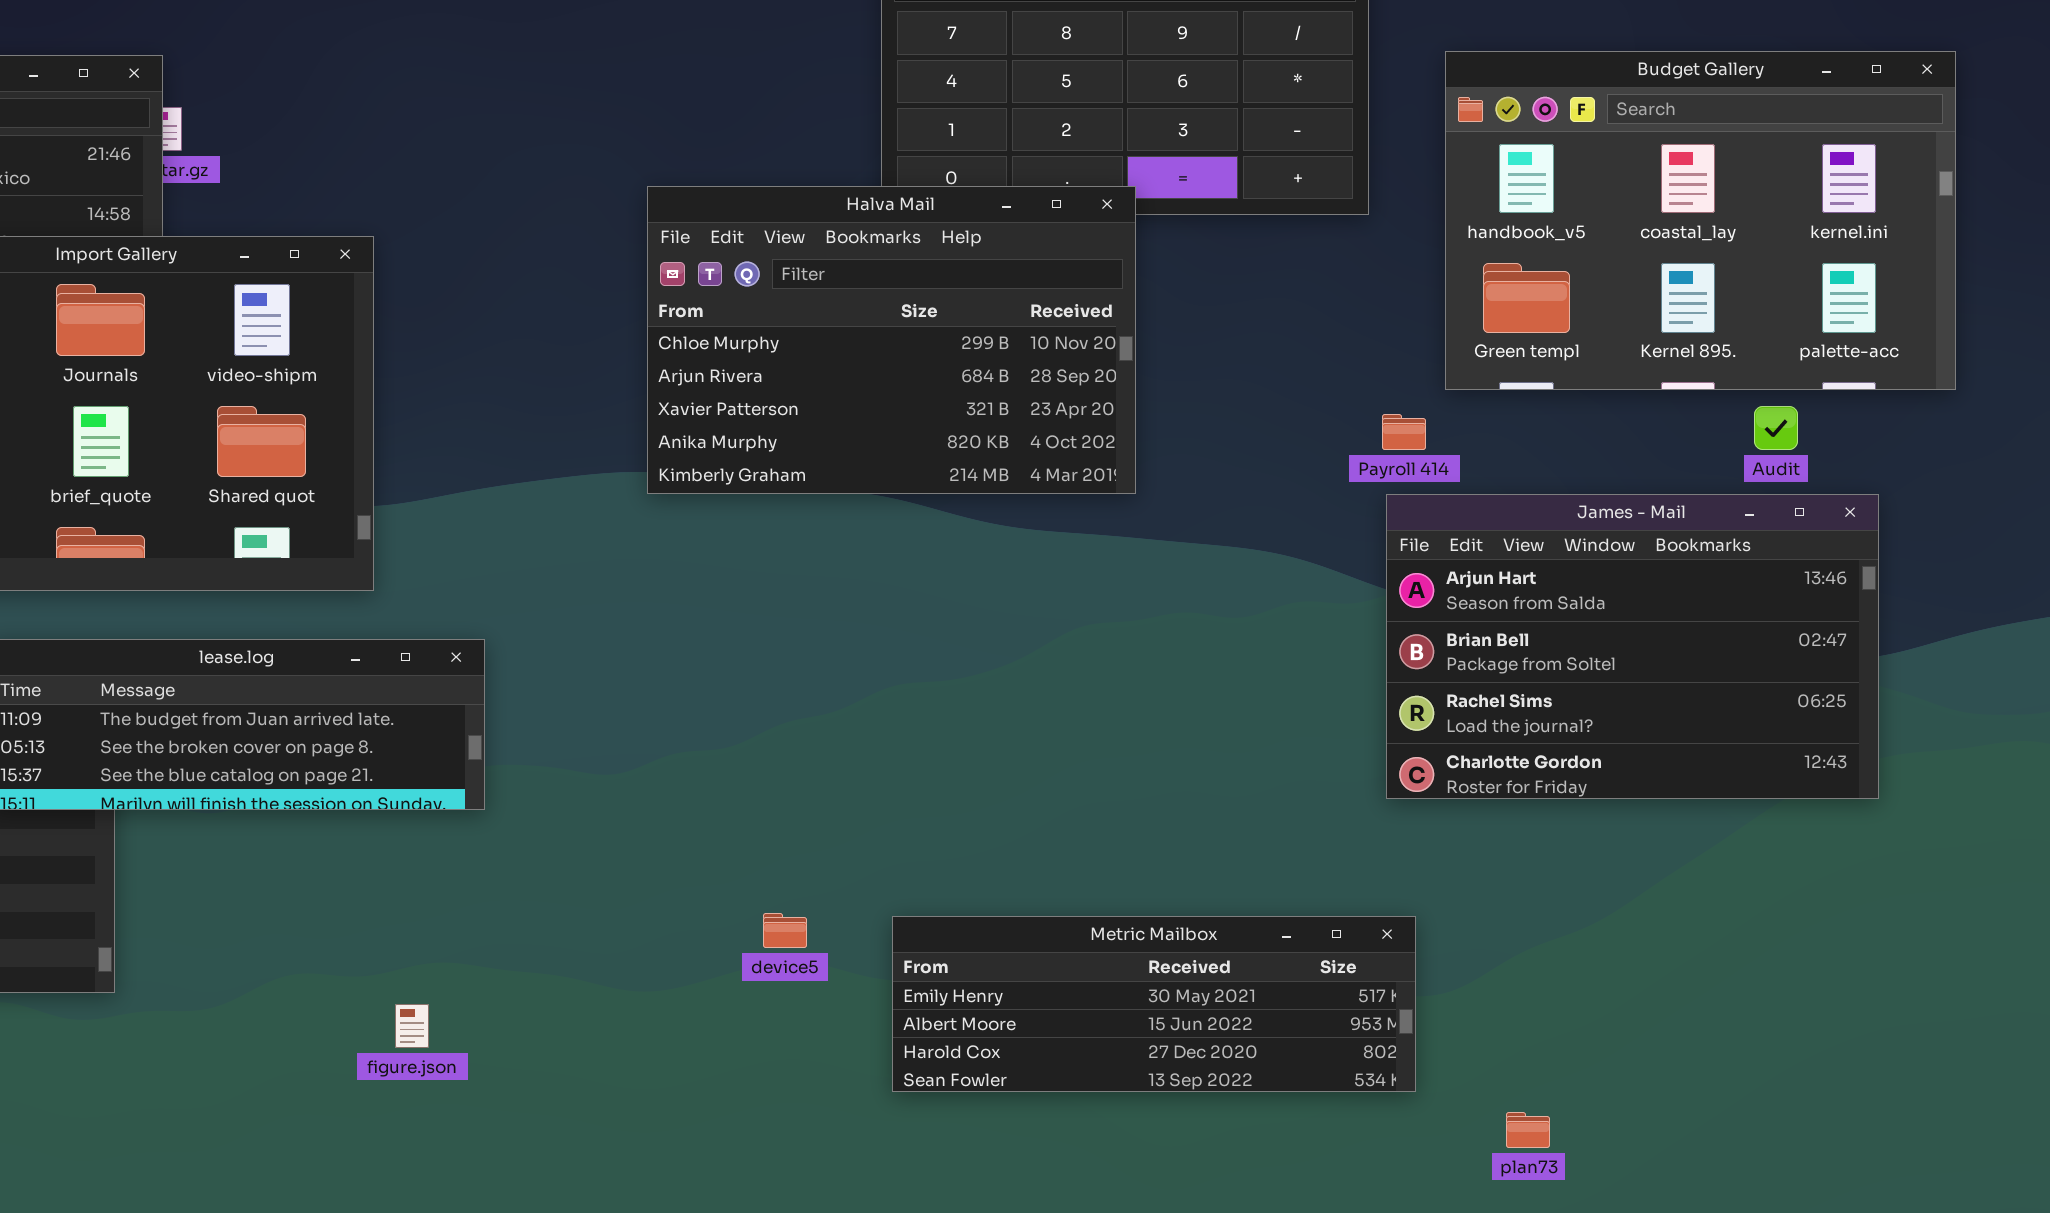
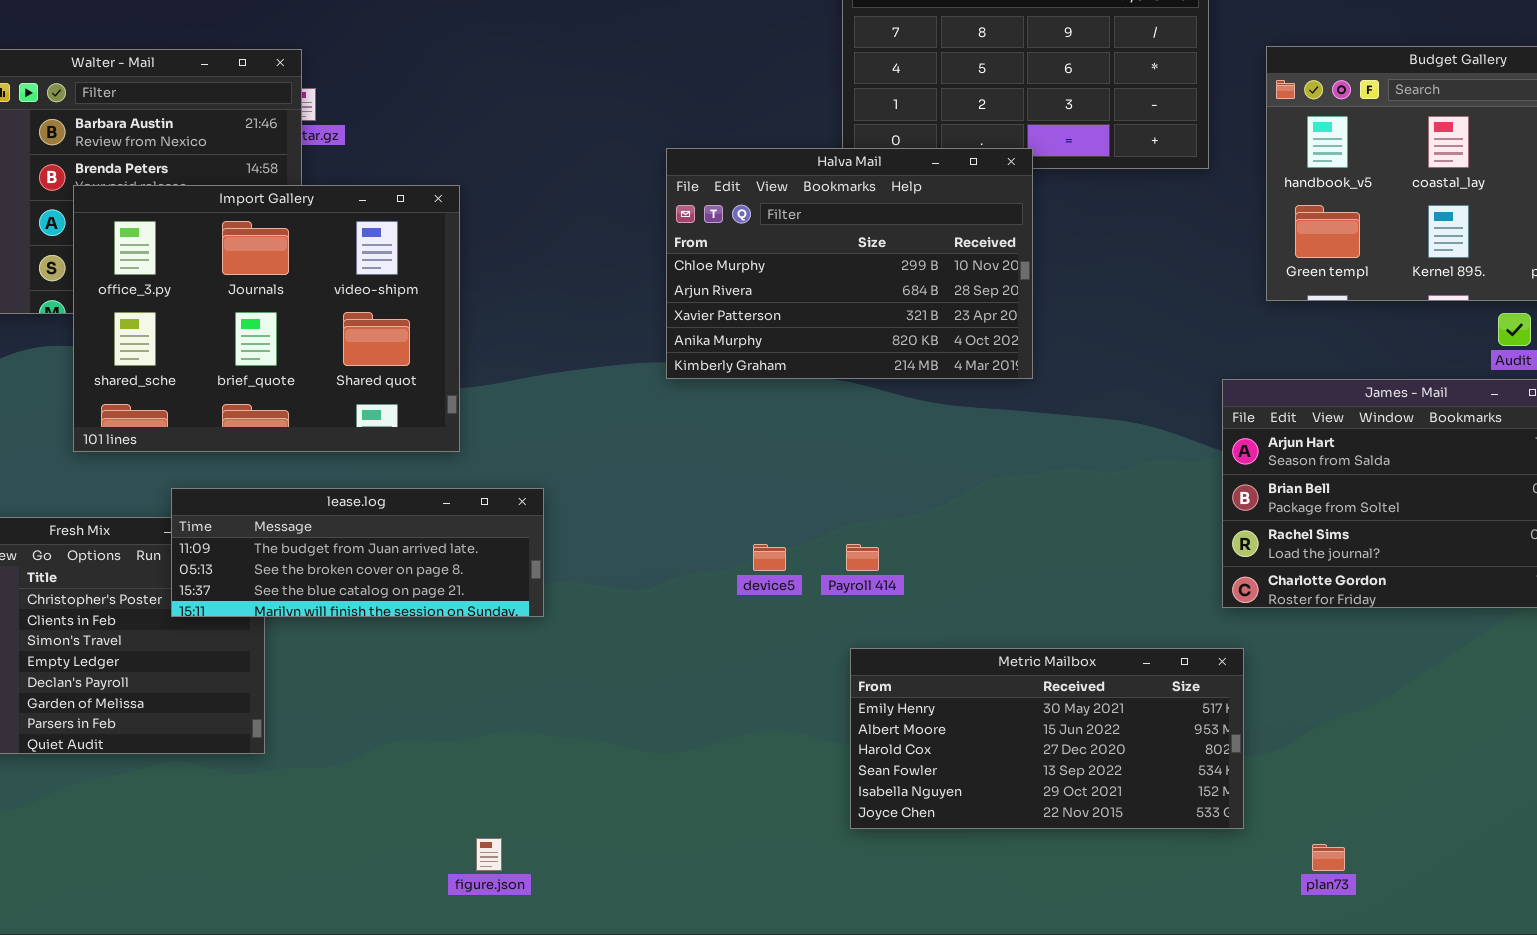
Payroll 414: [1382,414,1426,450] -> [846,544,879,571], moved
device5: [763,913,807,948] -> [753,544,786,571], moved
Metric Mailbox: [892,916,1416,1092] -> [850,648,1244,829], resized
figure.json: [395,1004,429,1048] -> [476,838,502,871], moved

